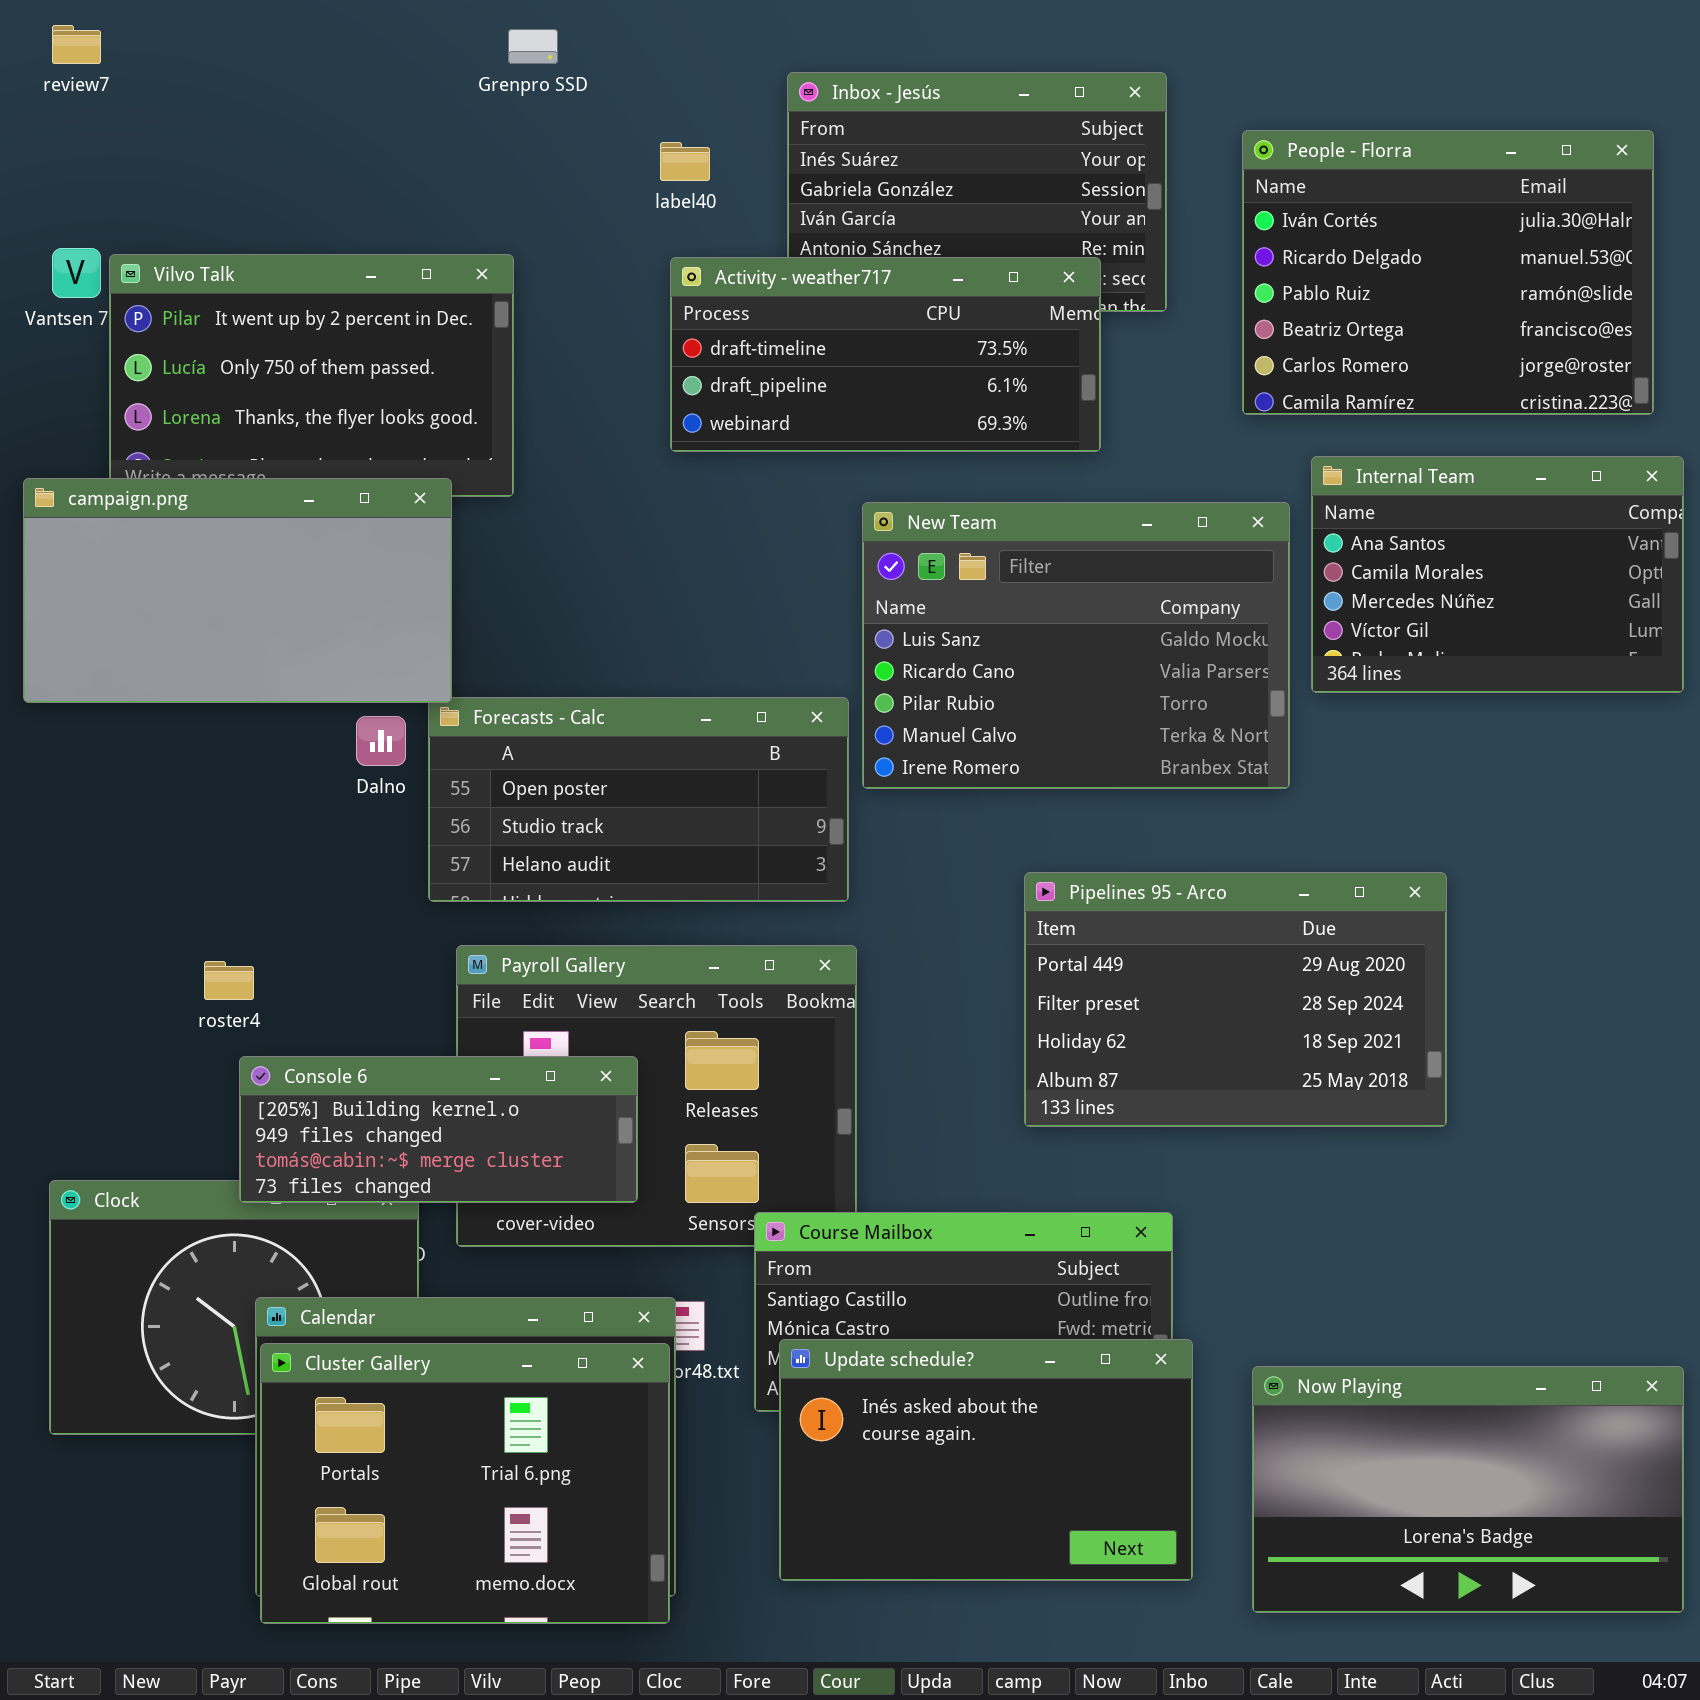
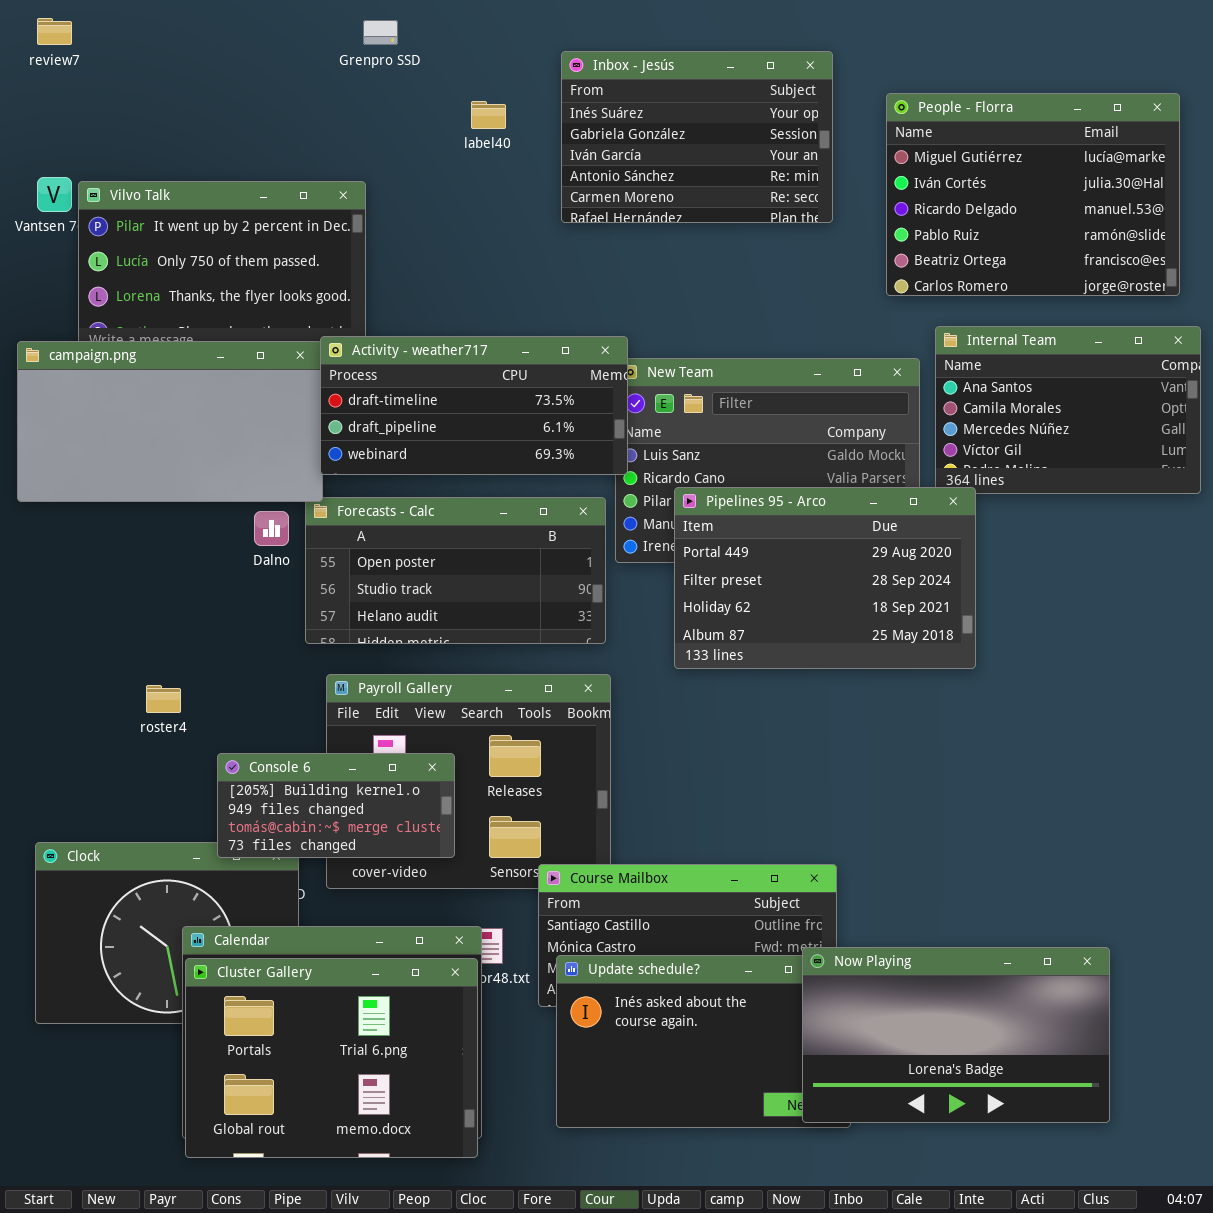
People - Florra: [1242,130,1654,415] -> [886,93,1180,296], scrolled up 1 row
Activity - weather717: [670,257,1101,452] -> [320,336,628,475], moved
Pipelines 95 - Arco: [1024,872,1447,1127] -> [674,487,976,669], moved
Console 6: [239,1056,638,1203] -> [217,753,455,858], resized
Now Playing: [1252,1366,1684,1613] -> [802,947,1110,1123], moved

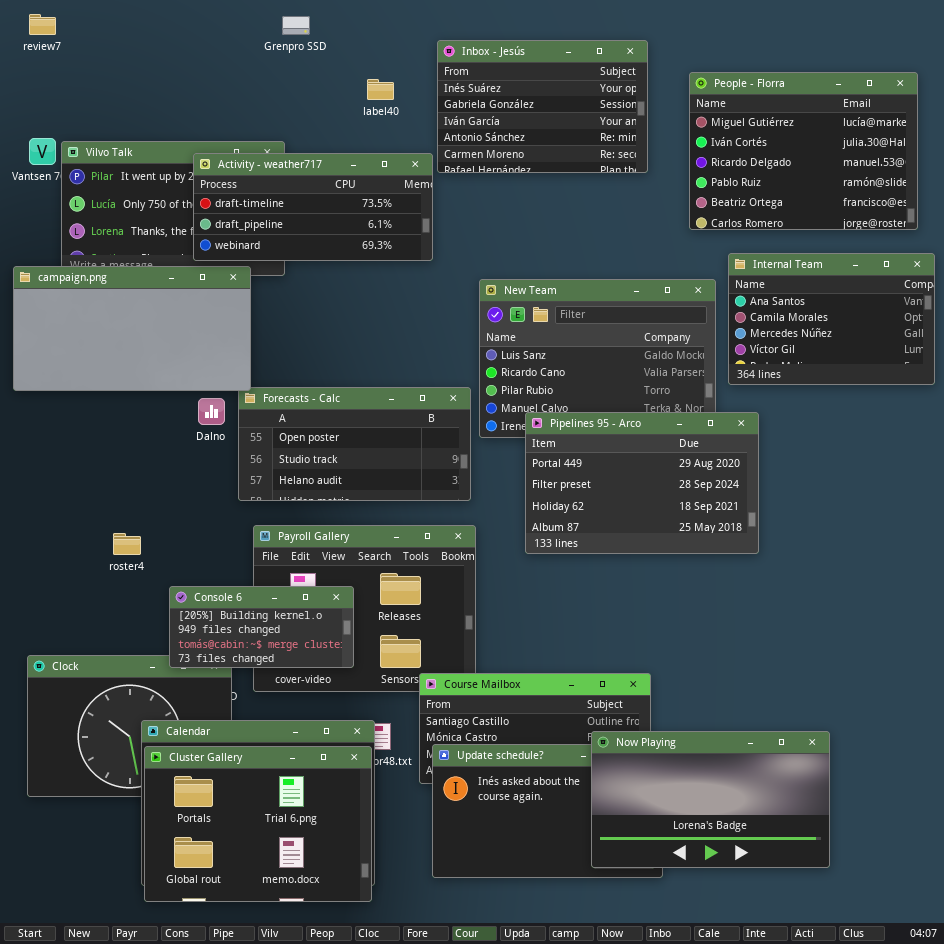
Activity - weather717: [320,336,628,475] -> [193,153,433,261], moved
Pipelines 95 - Arco: [674,487,976,669] -> [525,412,759,554], moved
Now Playing: [802,947,1110,1123] -> [591,731,830,868], moved

